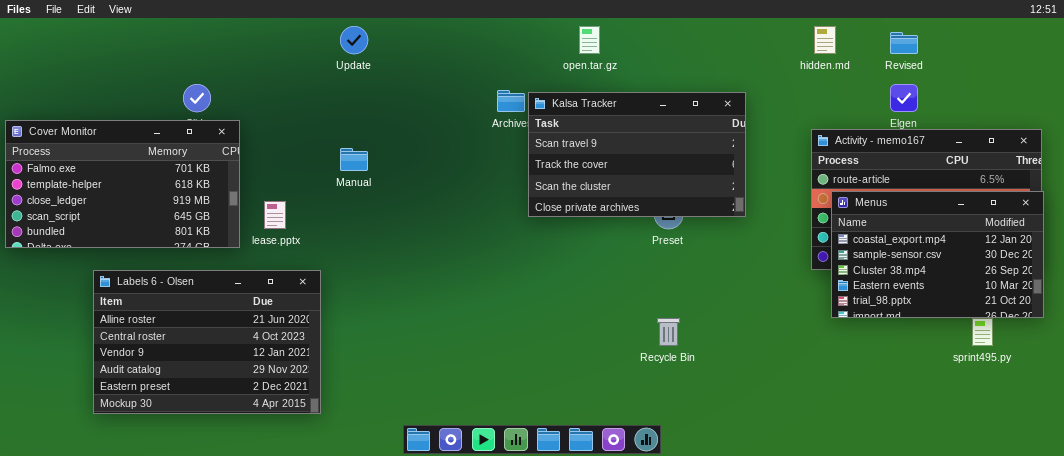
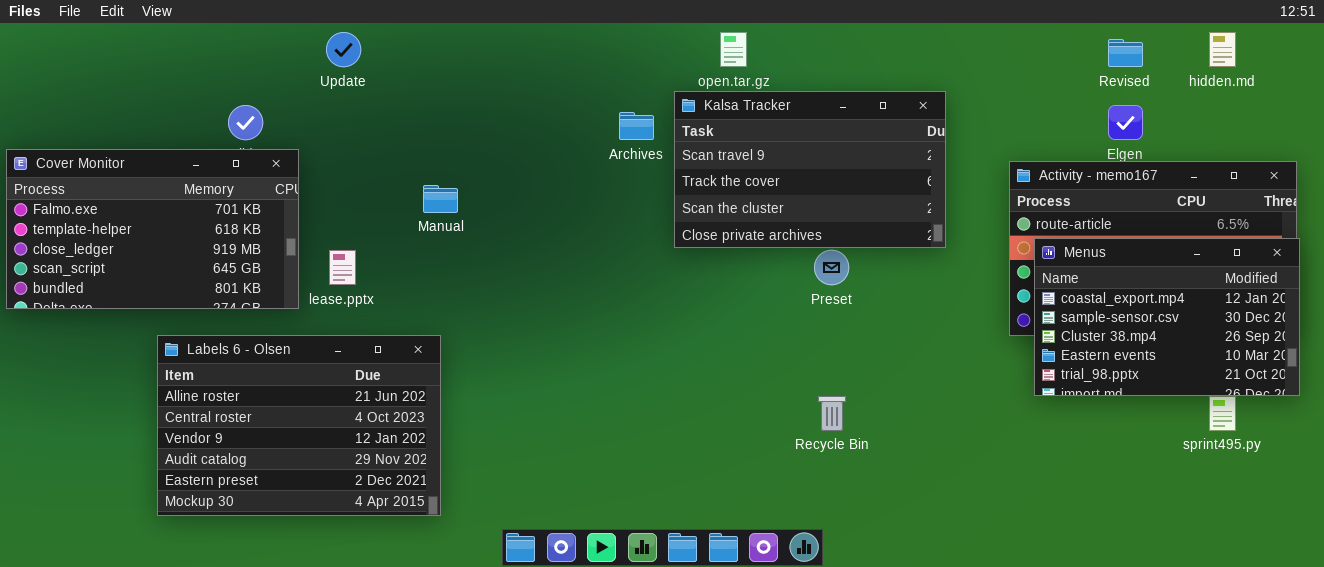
Update: [340,26,368,54] -> [326,32,361,67], moved
hidden.md: [814,26,836,54] -> [1209,32,1236,67], moved
Kalsa Tracker: [528,92,746,217] -> [674,91,946,248], moved
Labels 6 - Olsen: [93,270,321,414] -> [157,335,441,516], moved

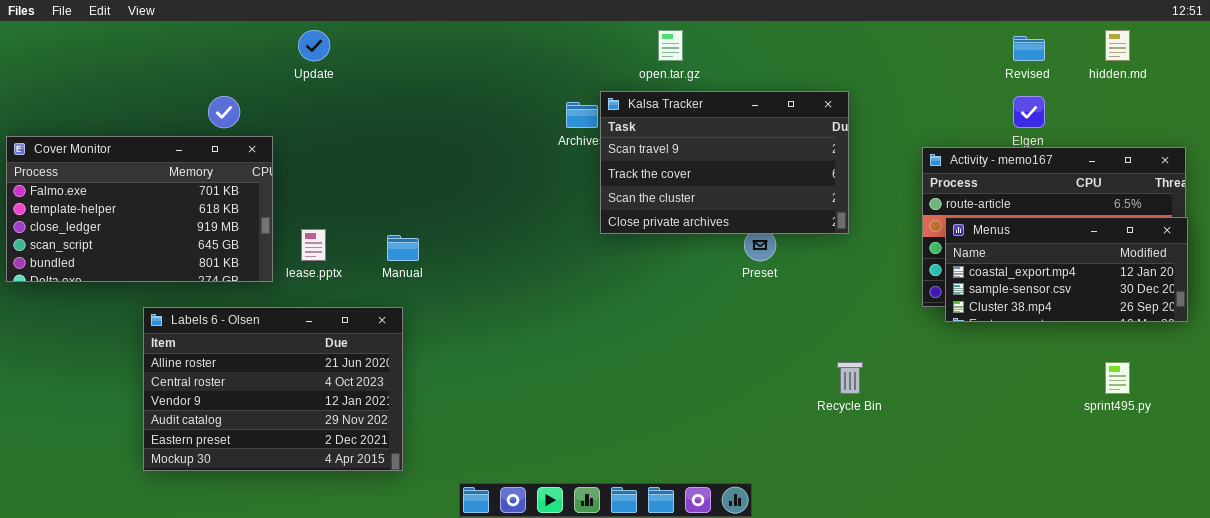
Kalsa Tracker: [674,91,946,248] -> [600,91,849,234], moved
Manual: [423,185,458,213] -> [387,235,419,261], moved
Menus: [1034,238,1300,396] -> [945,217,1188,322], resized
Recycle Bin: [818,396,846,431] -> [837,362,863,394], moved

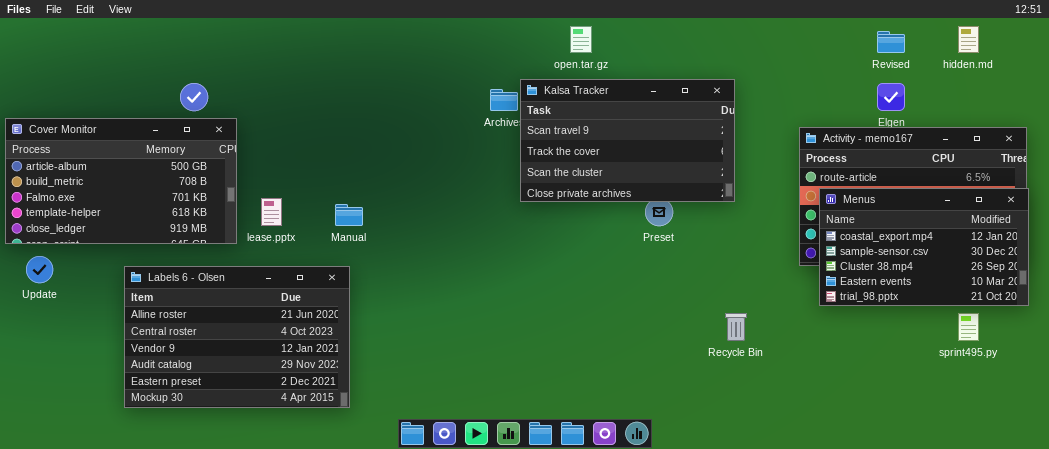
Update: [298,30,330,61] -> [26,256,53,283], moved
Cover Monitor: [6,136,273,282] -> [5,118,237,244], scrolled up 2 rows
Menus: [945,217,1188,322] -> [819,188,1029,306], resized

